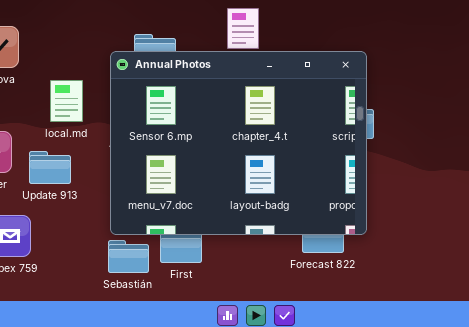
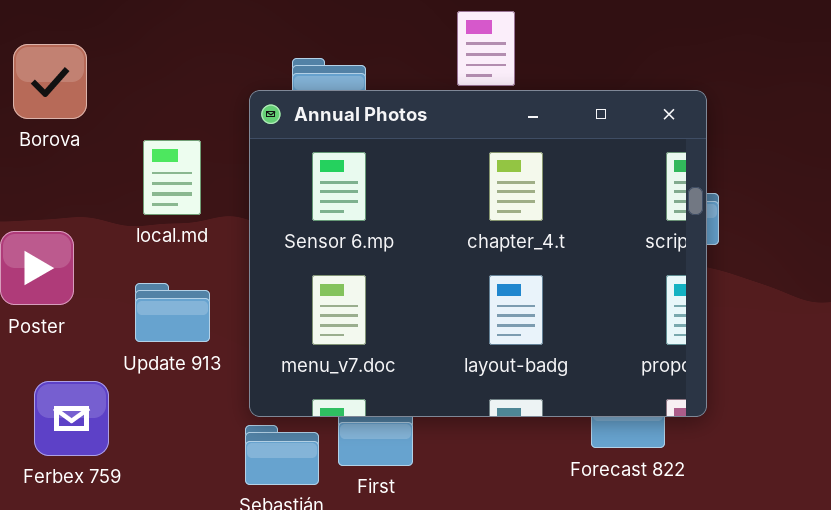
Update 913: [29,151,71,184] -> [135,283,210,342], moved

